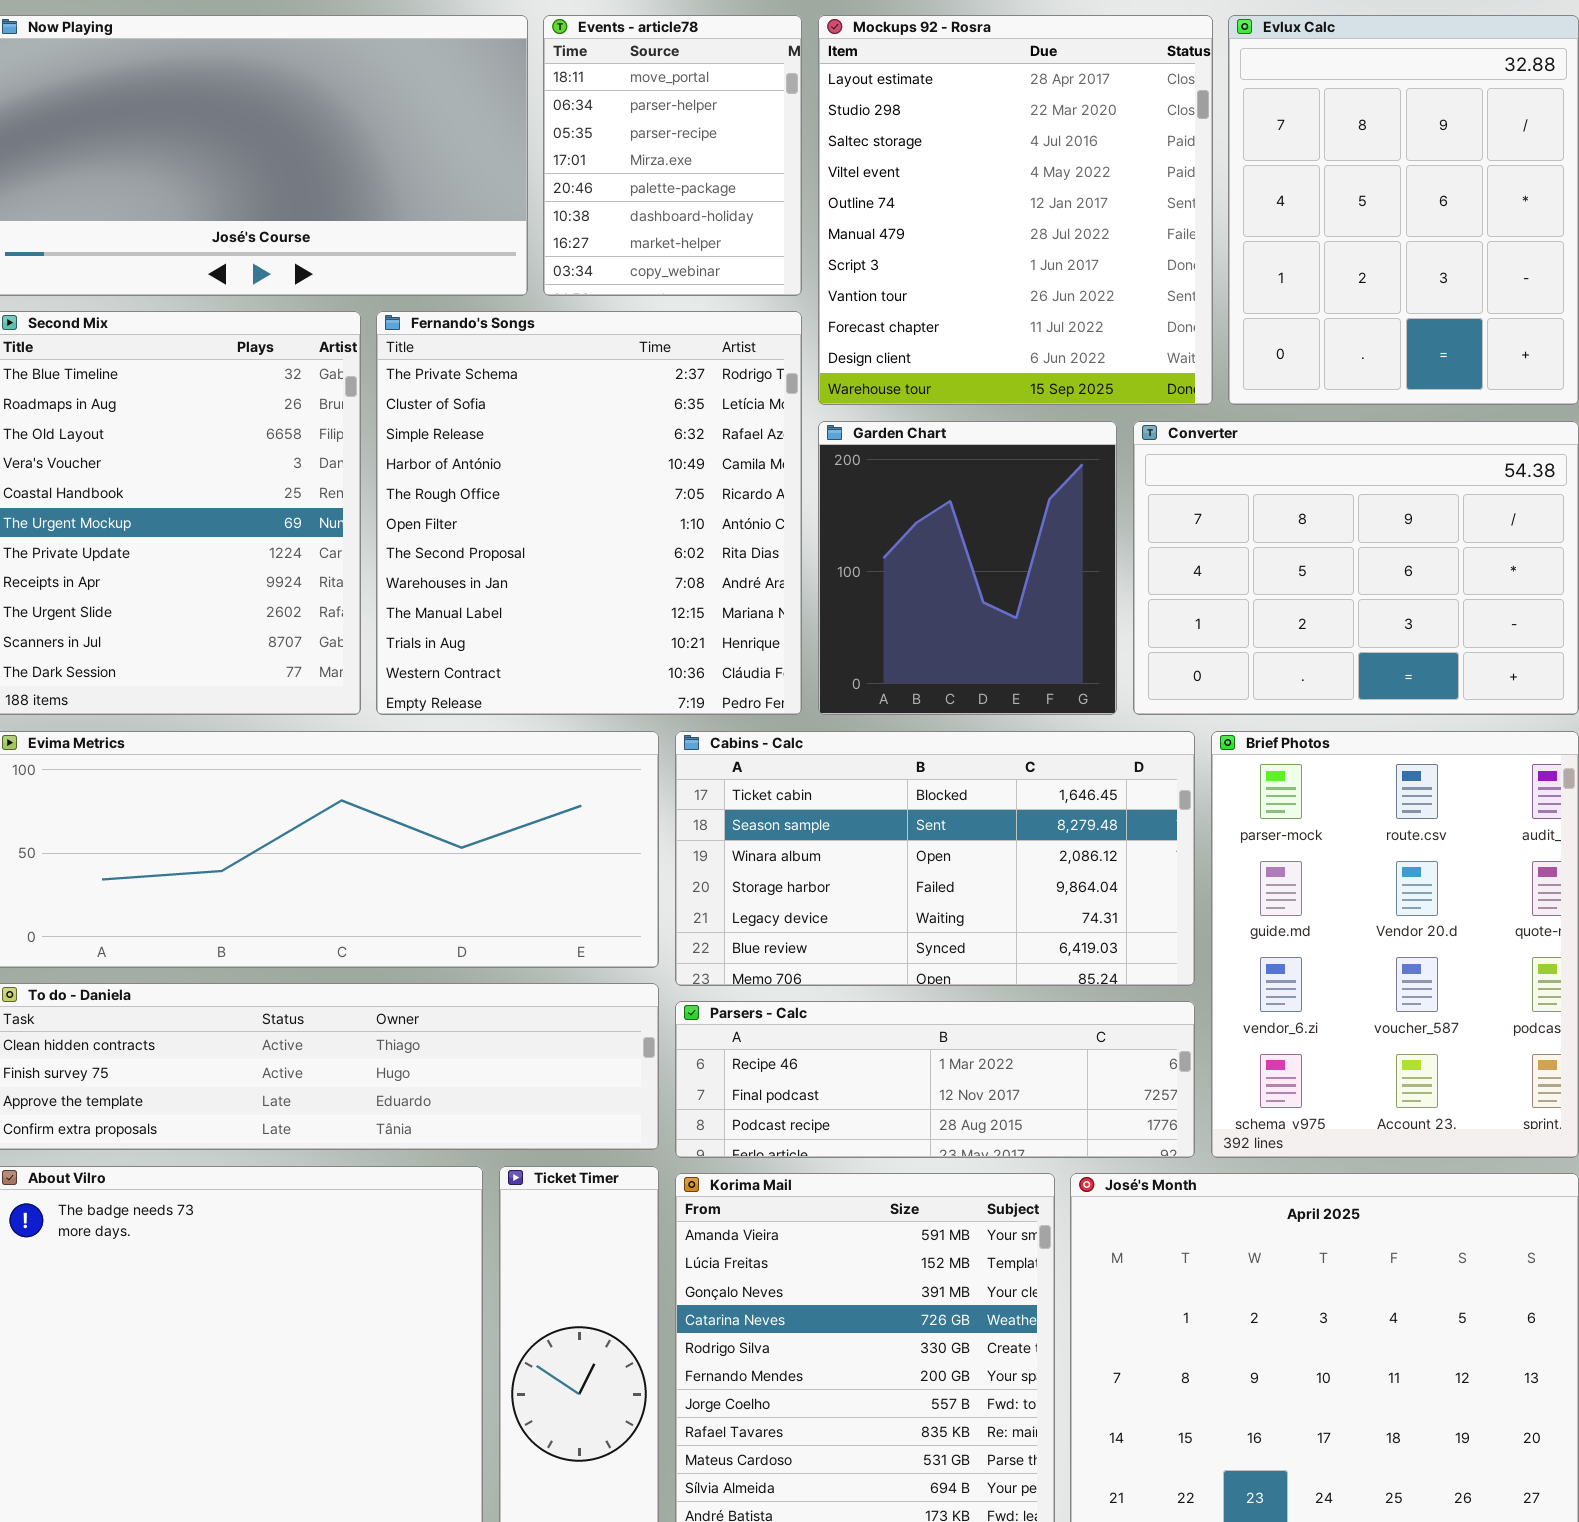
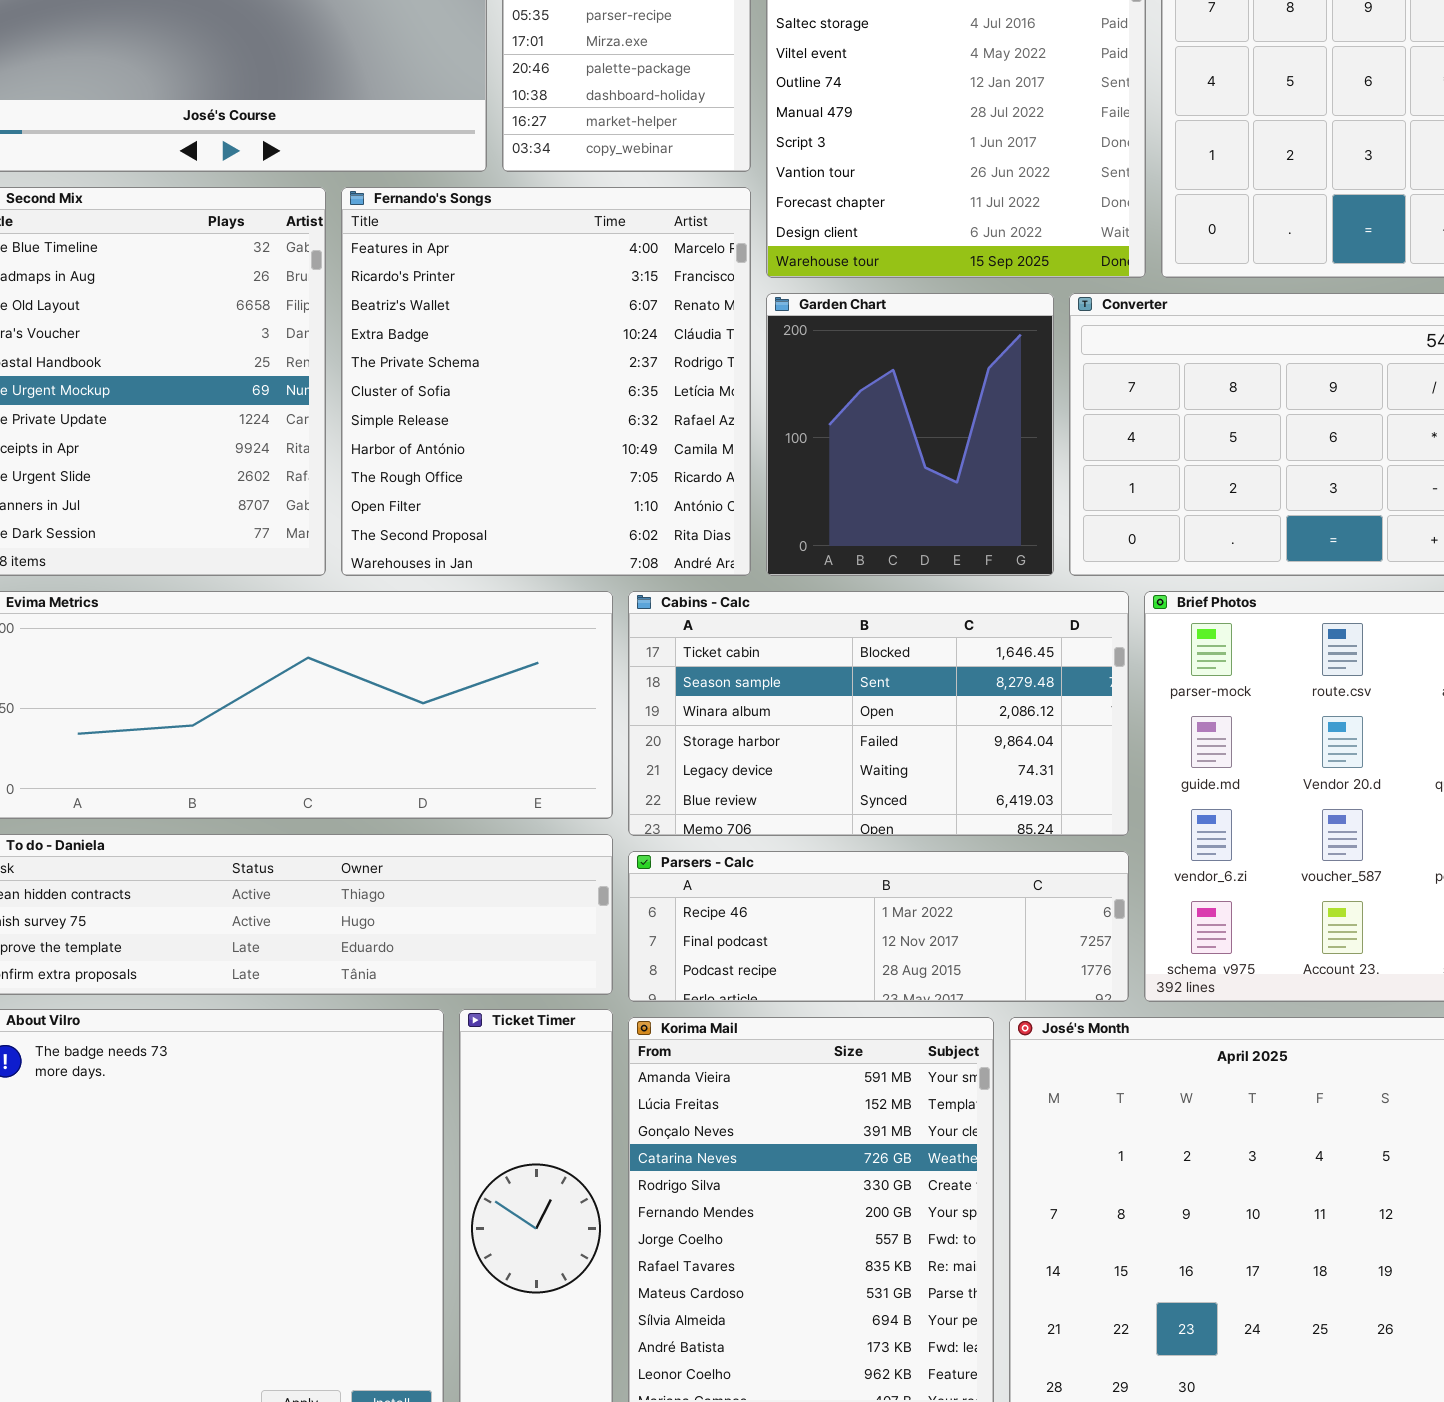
Fernando's Songs: [376,311,802,715] -> [341,187,751,576], scrolled up 4 rows

